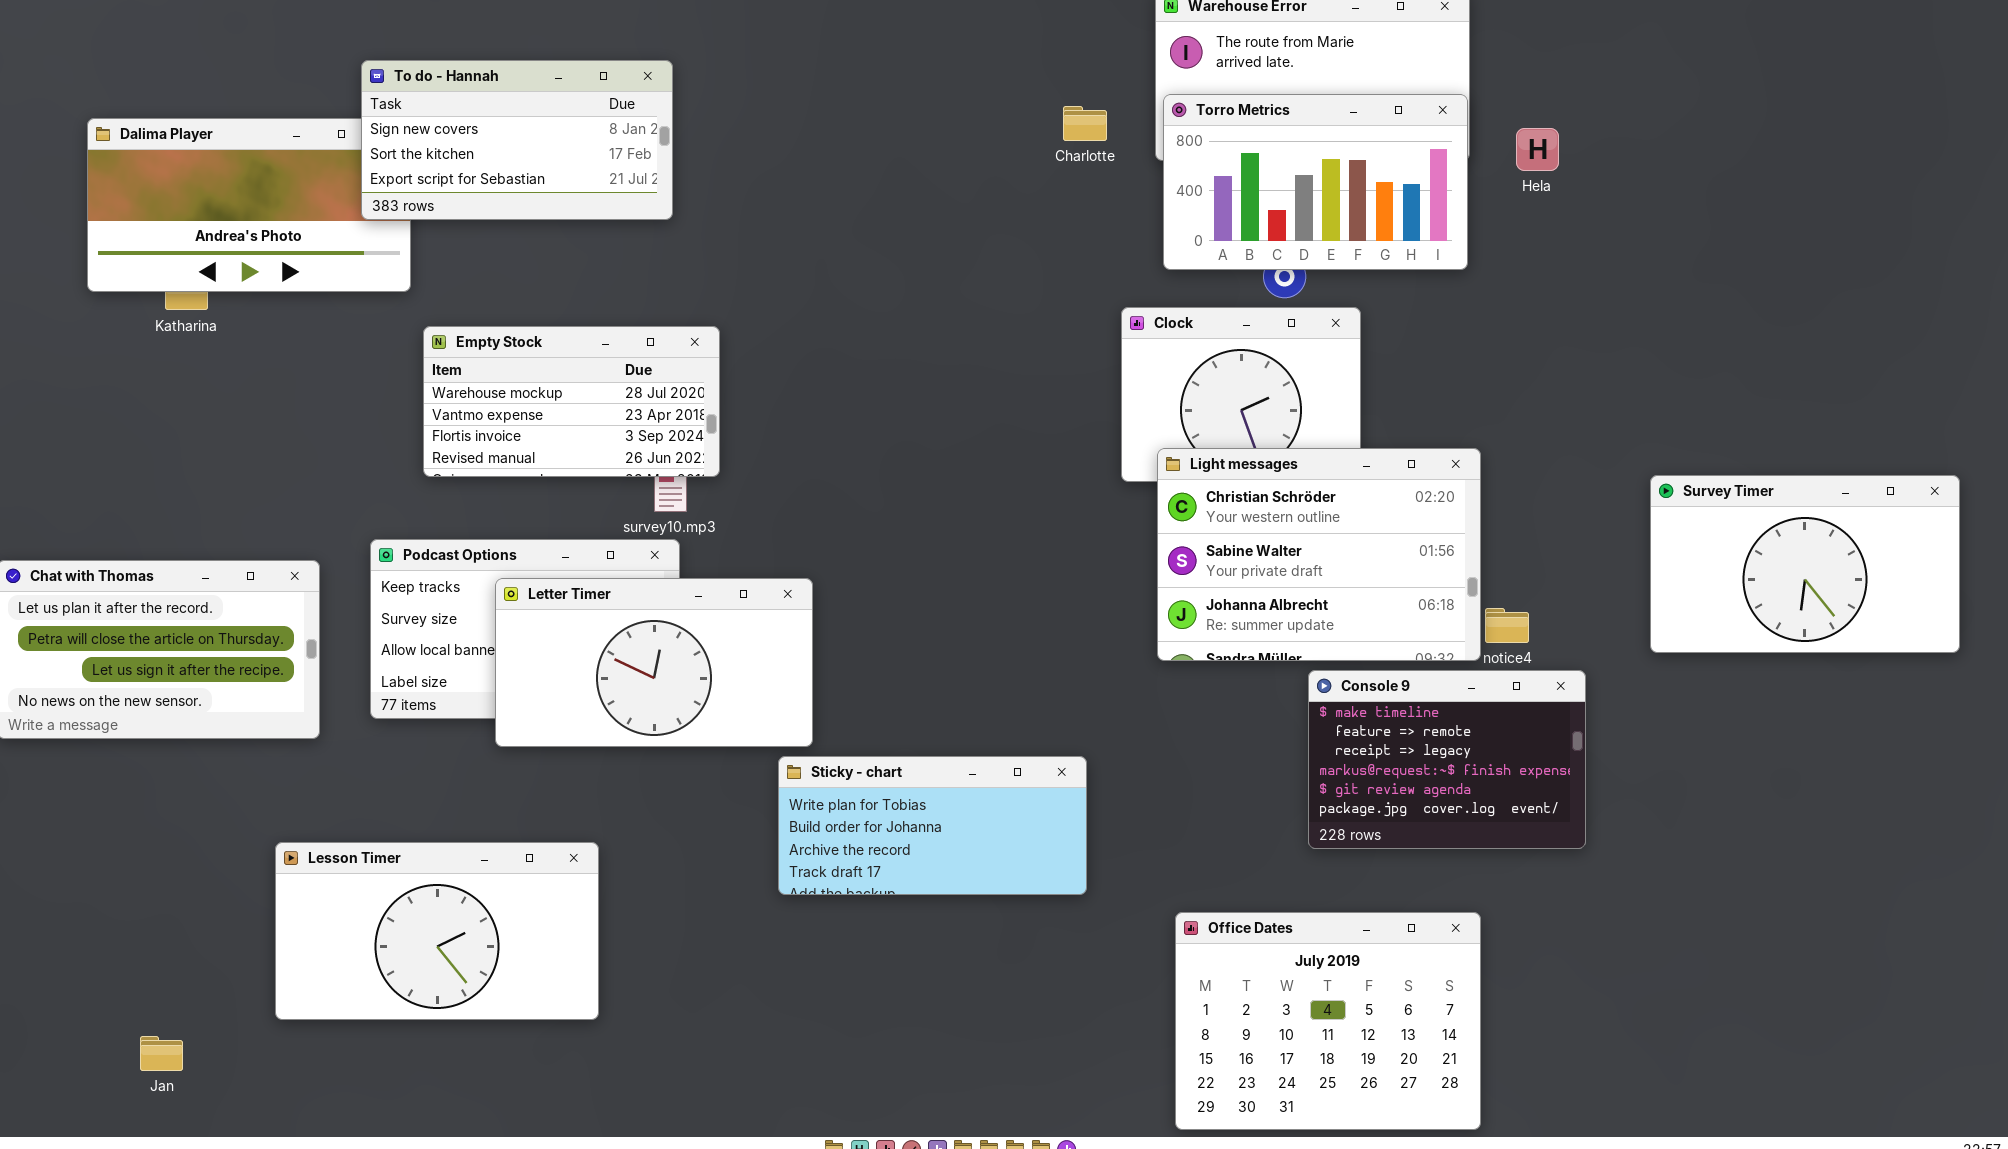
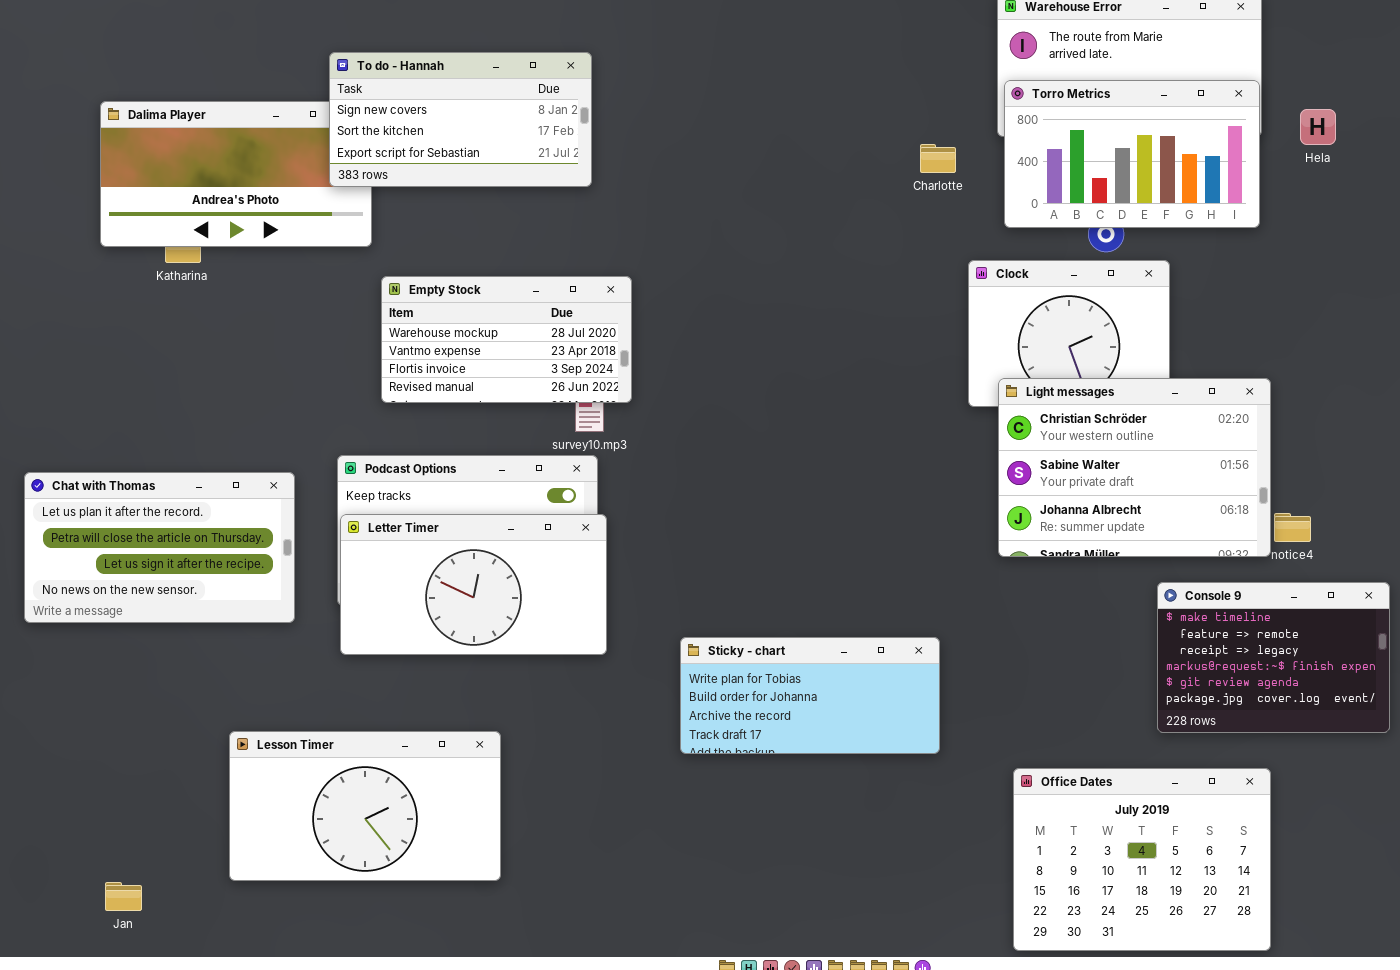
Charlotte: [1063,106,1107,141] -> [920,144,956,173], moved
Letter Timer: [495,578,813,747] -> [340,514,607,655], moved
Console 9: [1308,670,1586,849] -> [1157,582,1390,733], moved
Lesson Timer: [275,842,599,1020] -> [229,731,501,881], moved
Jan: [140,1036,183,1071] -> [105,882,142,911], moved

